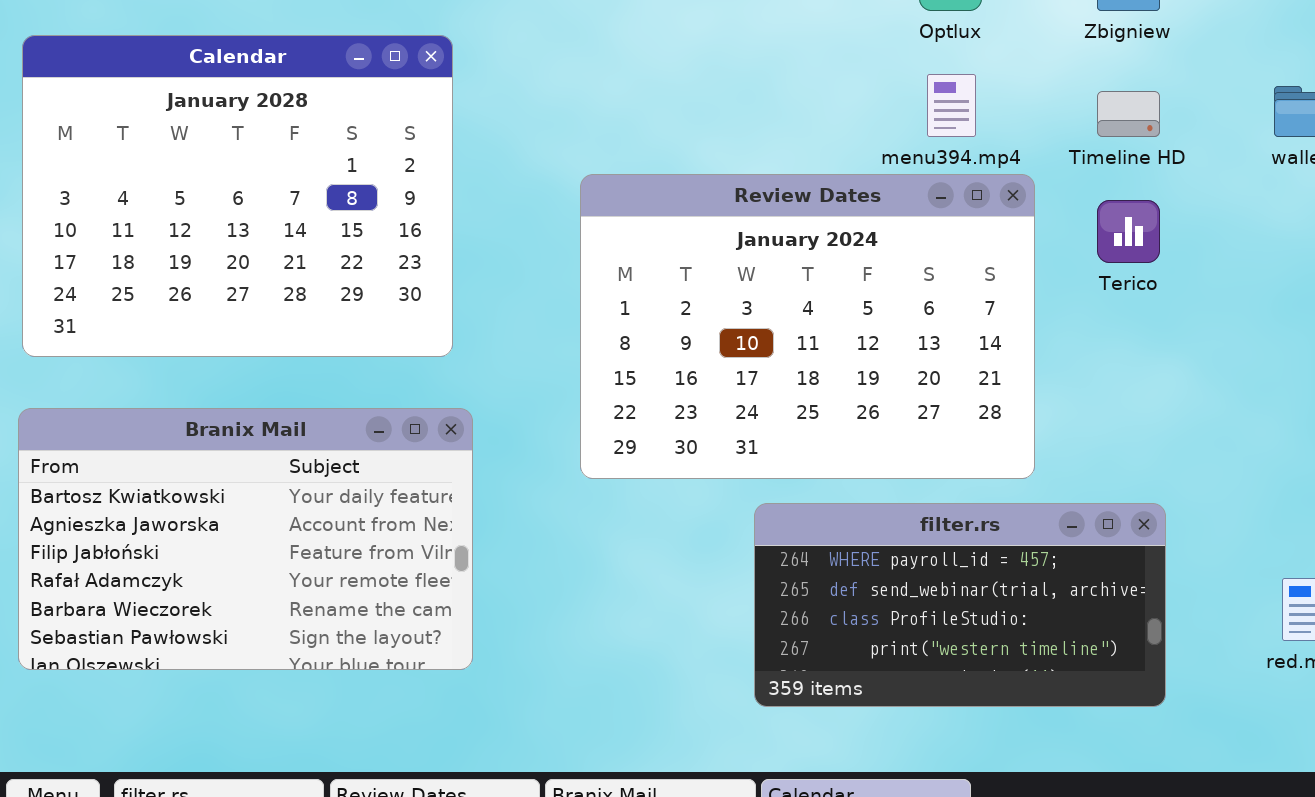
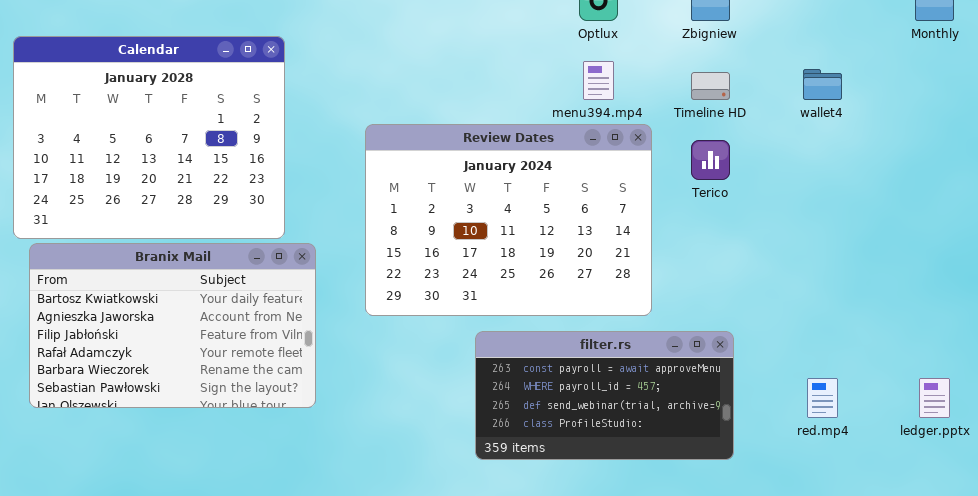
Branix Mail: [18,408,473,670] -> [29,243,316,408], moved
filter.rs: [754,503,1166,707] -> [475,331,734,460], scrolled up 1 row

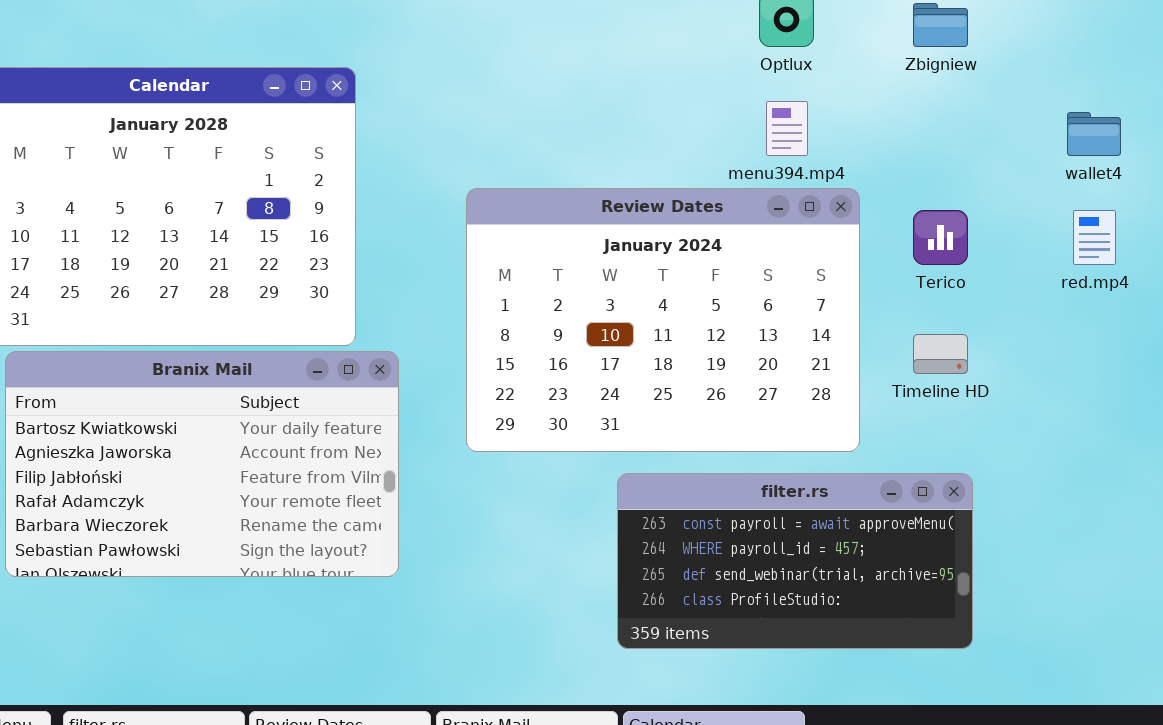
Timeline HD: [691,72,730,100] -> [913,334,968,374], moved
red.mp4: [807,378,838,418] -> [1073,210,1116,265], moved

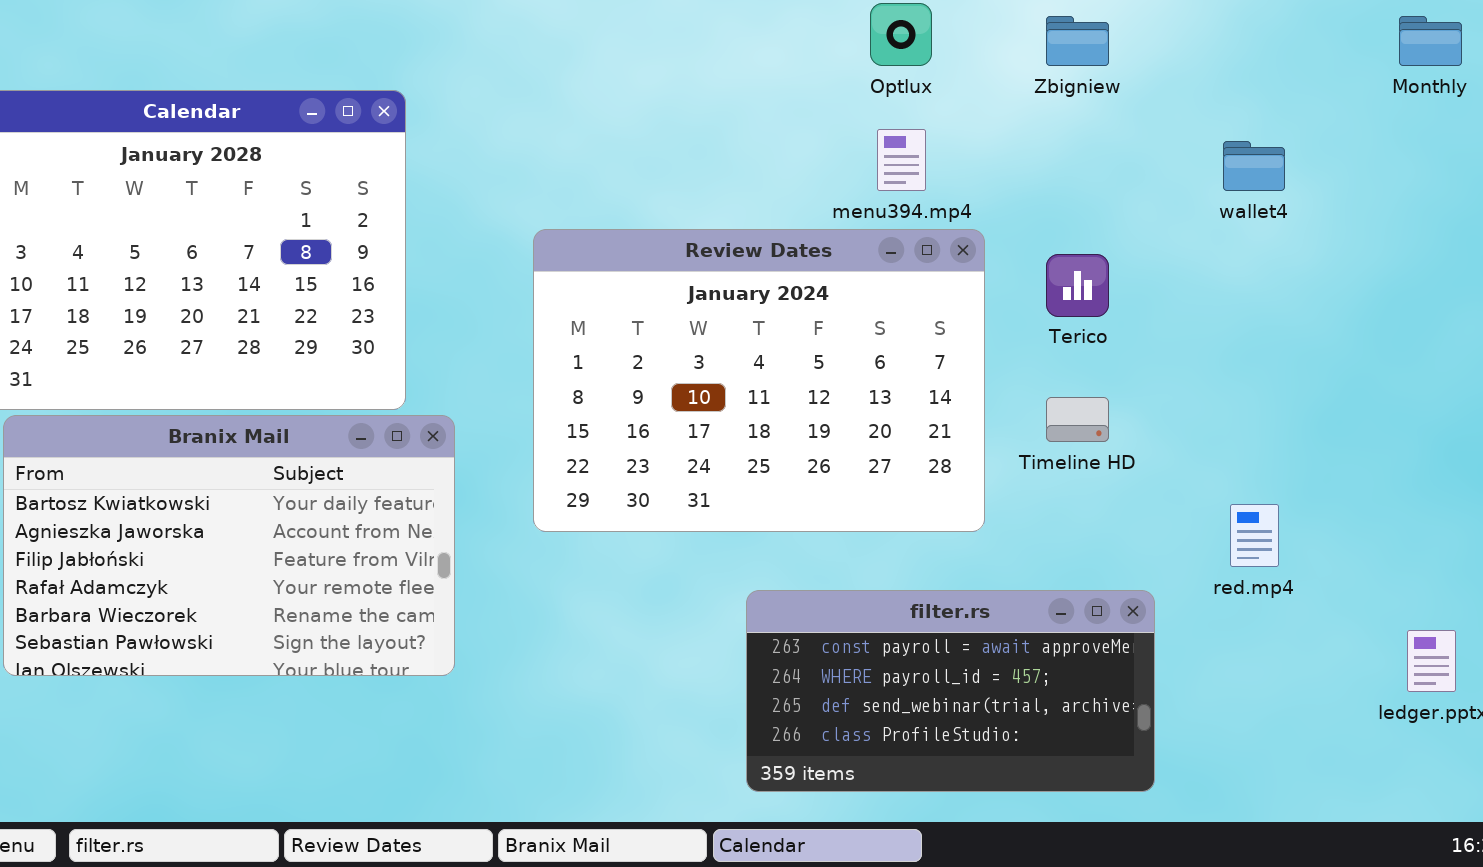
red.mp4: [1073,210,1116,265] -> [1230,504,1279,567], moved
filter.rs: [617,473,973,649] -> [746,590,1155,792], moved

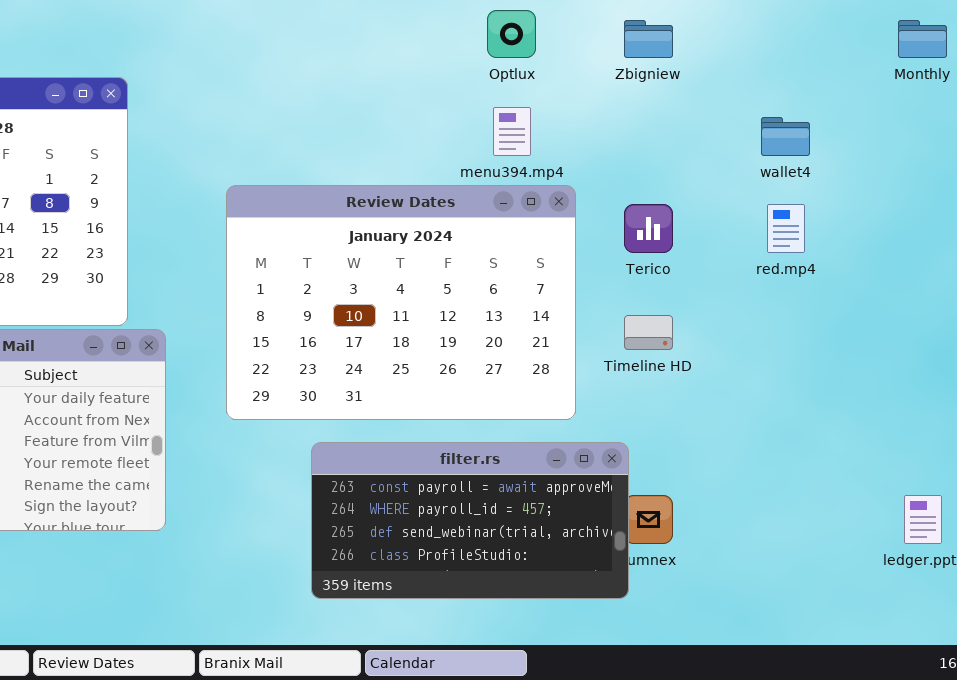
red.mp4: [1230,504,1279,567] -> [767,204,805,253], moved
filter.rs: [746,590,1155,792] -> [311,442,629,599], moved

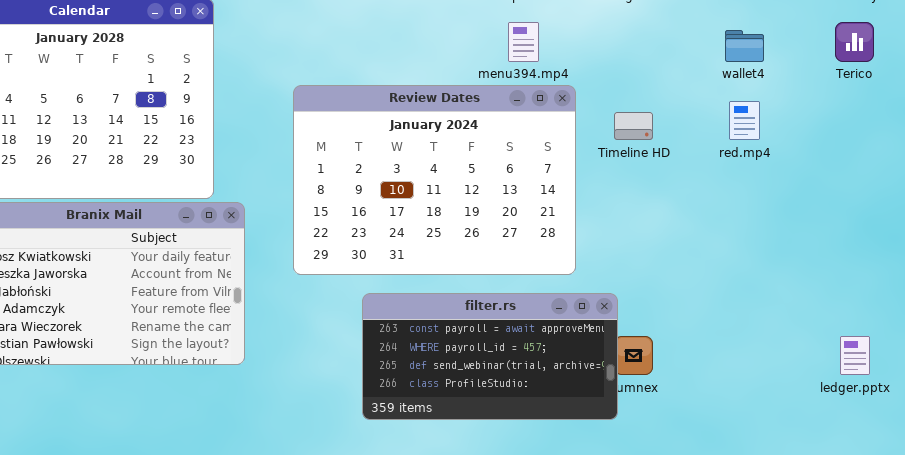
Terico: [624,204,673,253] -> [835,22,874,62], moved
Timeline HD: [624,315,673,350] -> [614,112,653,140], moved

